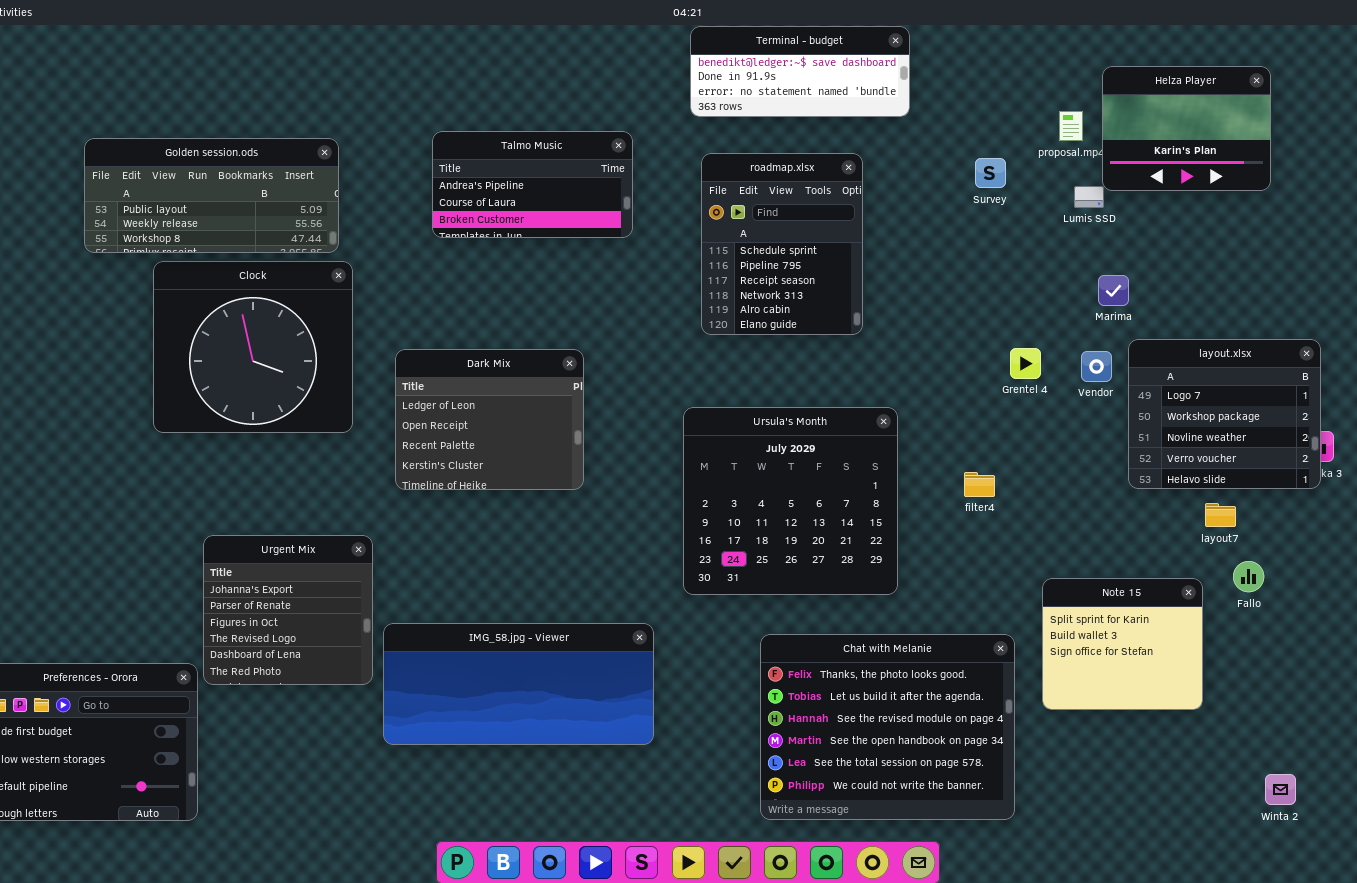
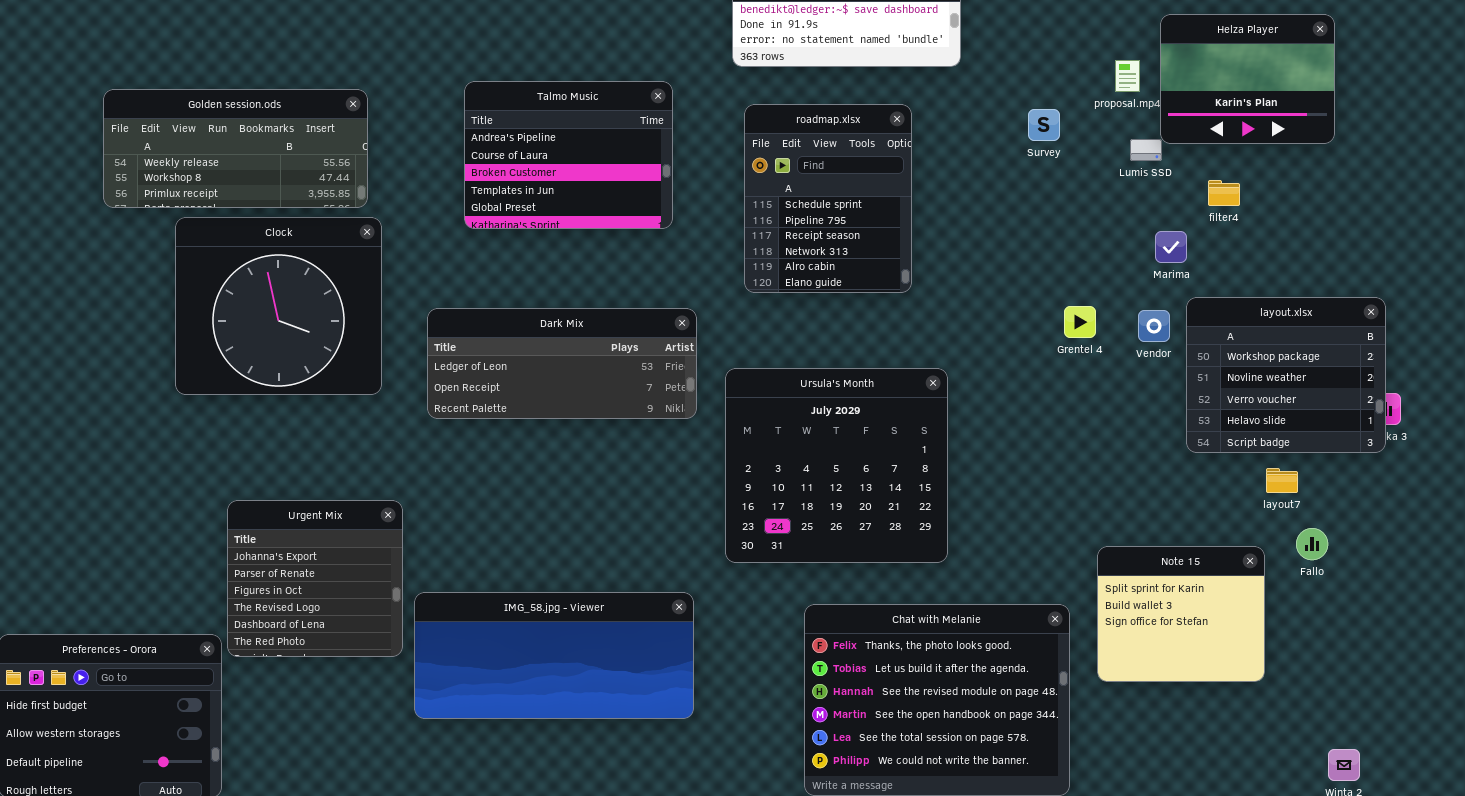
Talmo Music: [432,131,633,238] -> [464,81,673,229], resized
Golden session.ods: [84,138,339,253] -> [103,89,368,208], scrolled down 1 row
layout.xlsx: [1128,339,1321,489] -> [1186,297,1386,453], scrolled down 1 row
Dark Mix: [395,349,584,490] -> [427,308,697,419], resized
filter4: [964,472,995,497] -> [1208,180,1240,206], moved

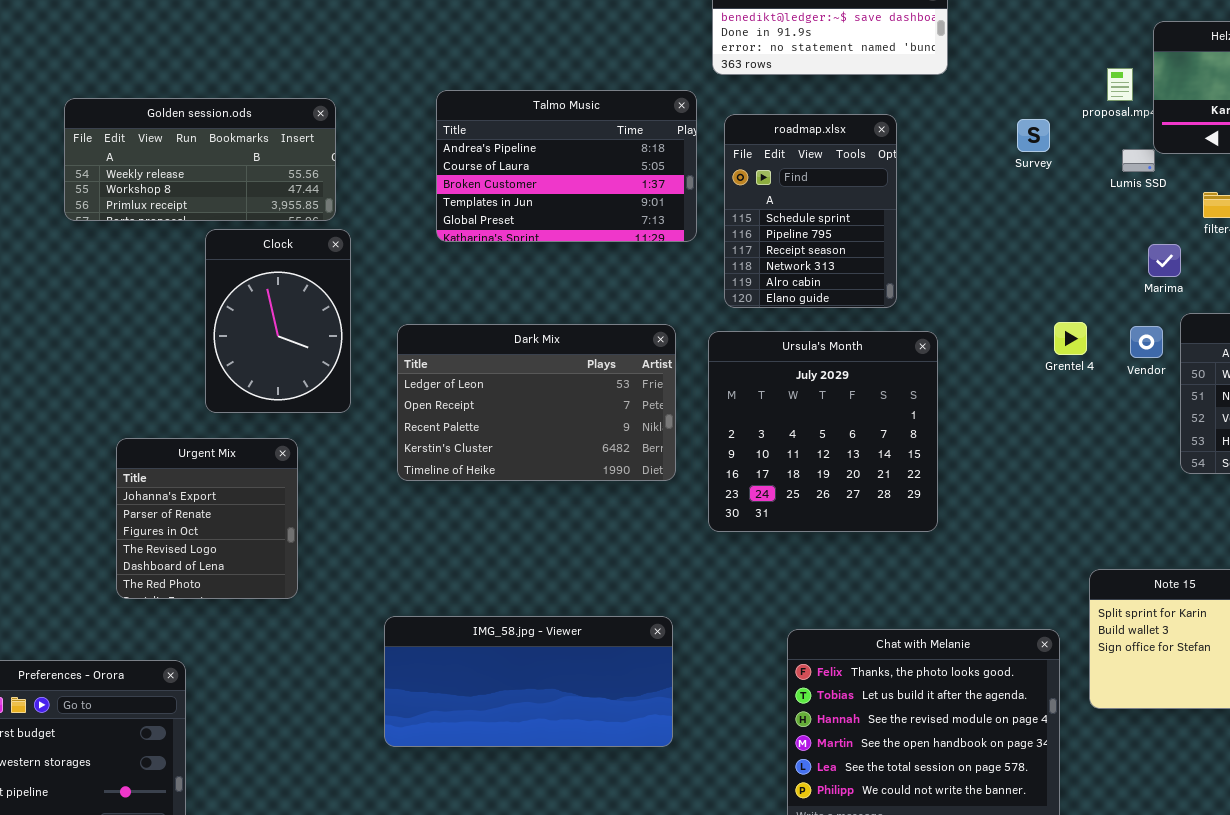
Talmo Music: [464,81,673,229] -> [436,90,697,242], resized
Clock: [175,217,382,395] -> [205,229,351,413], resized
Dark Mix: [427,308,697,419] -> [397,324,676,481], resized
Ursula's Month: [725,368,948,563] -> [708,331,938,532], moved
Urgent Mix: [227,500,403,657] -> [116,438,298,599], moved

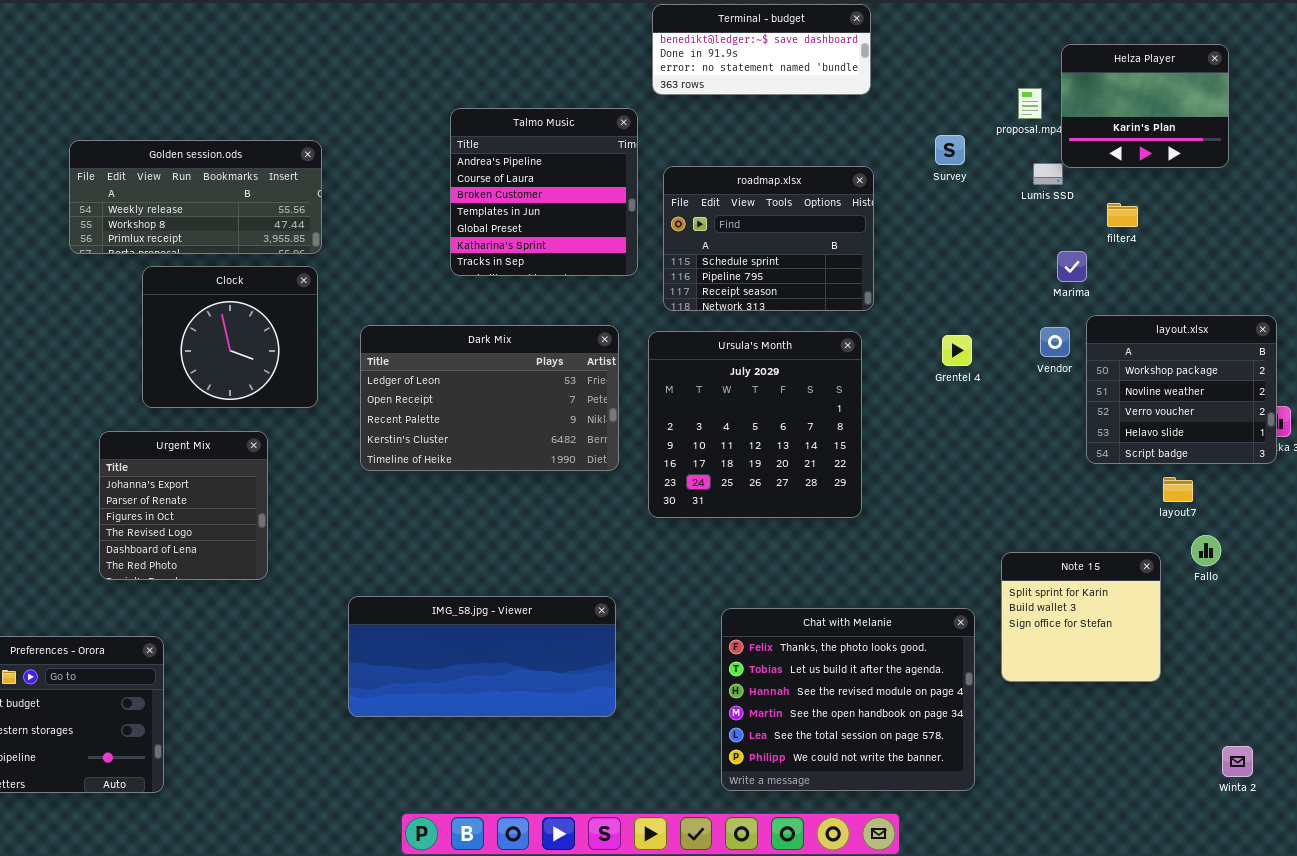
Talmo Music: [436,90,697,242] -> [450,108,638,276], resized
Golden session.ods: [64,98,336,221] -> [69,140,322,254], moved
roadmap.xlsx: [724,114,897,308] -> [663,166,874,311], resized
Clock: [205,229,351,413] -> [142,266,318,408], resized
Grentel 4: [1054,322,1087,355] -> [942,335,972,366], moved

